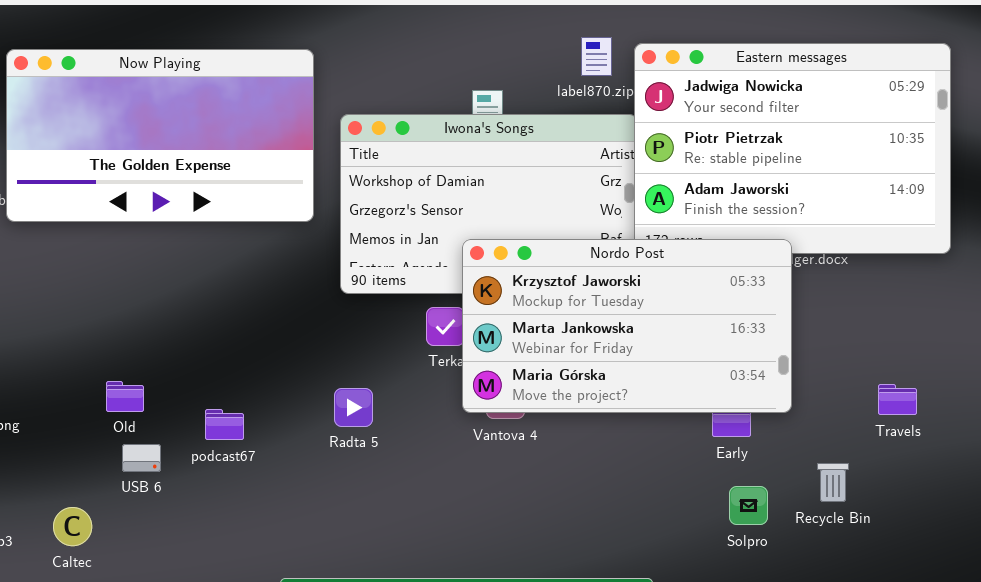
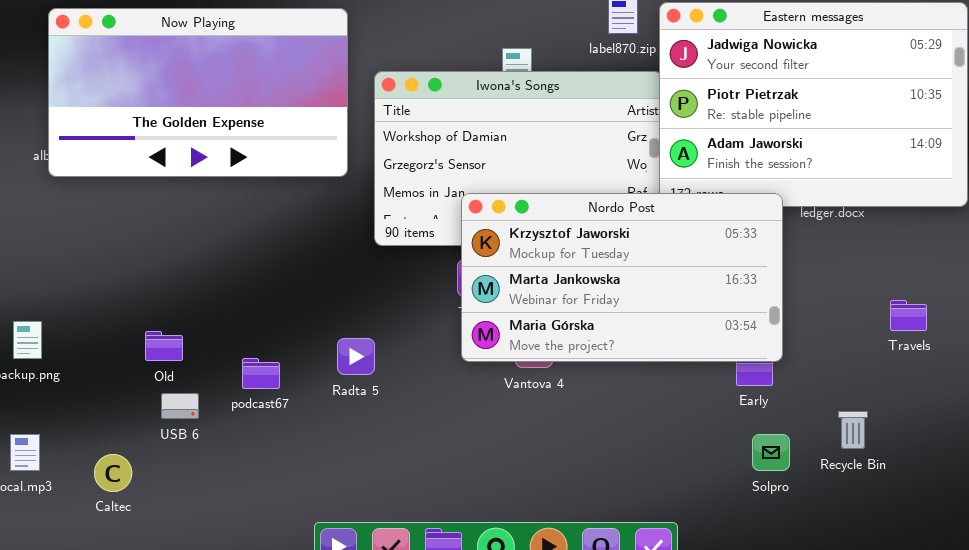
Nordo Post: [462,239,792,413] -> [461,193,783,362], moved
Travels: [878,384,917,415] -> [890,300,927,331], moved
Radta 5: [334,388,373,427] -> [337,338,375,375], moved

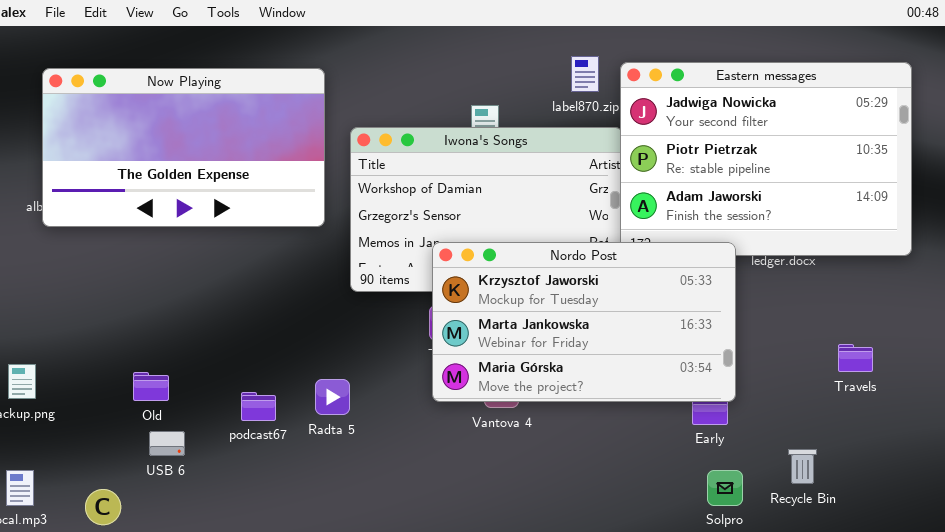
podcast67: [242,358,280,389] -> [241,392,276,421], moved

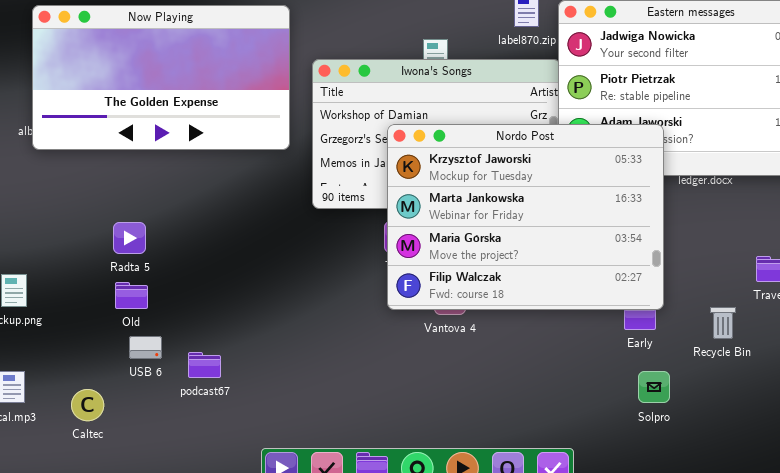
Nordo Post: [432,242,736,402] -> [387,124,664,310], resized
Radta 5: [315,379,350,415] -> [113,222,146,254], moved
podcast67: [241,392,276,421] -> [188,352,221,378], moved
Recycle Bin: [788,449,817,484] -> [710,307,736,339], moved

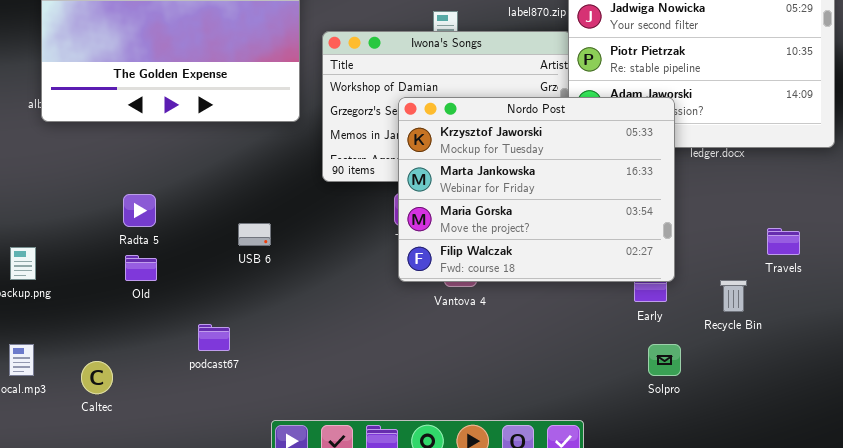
USB 6: [129,336,162,359] -> [238,223,271,246], moved

